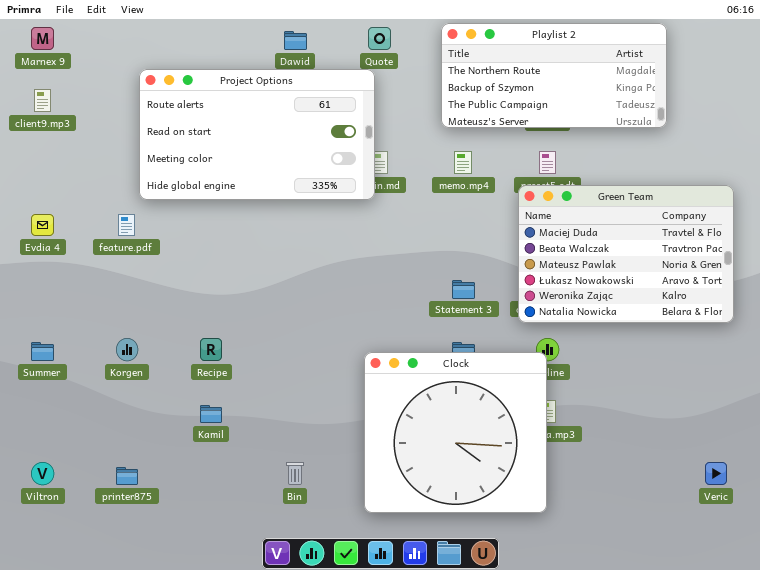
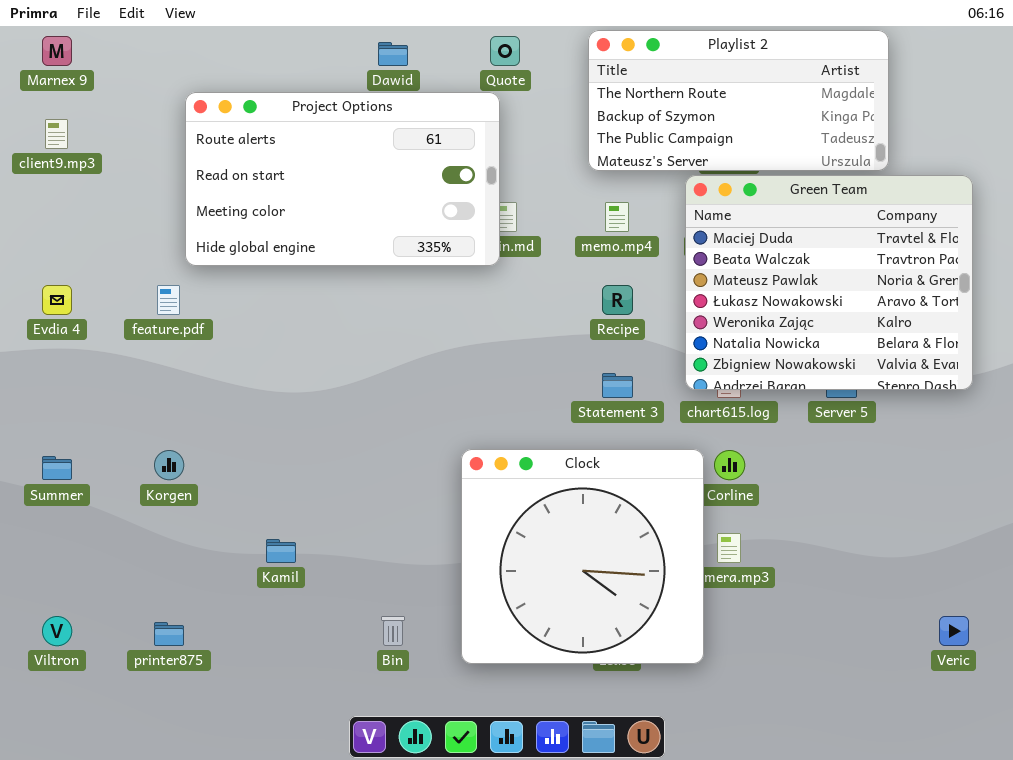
Green Team: [518,185,734,323] -> [685,175,973,390], moved, resized
Recipe: [200,338,222,361] -> [602,285,633,315], moved
Clock: [364,352,547,513] -> [461,449,704,664], moved

